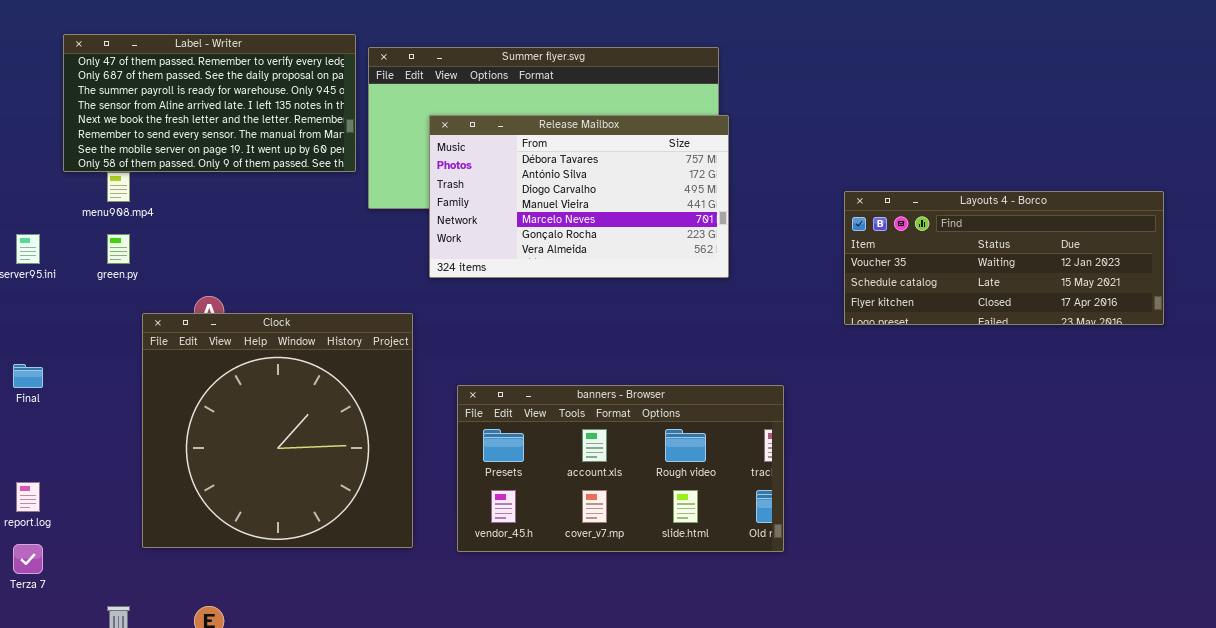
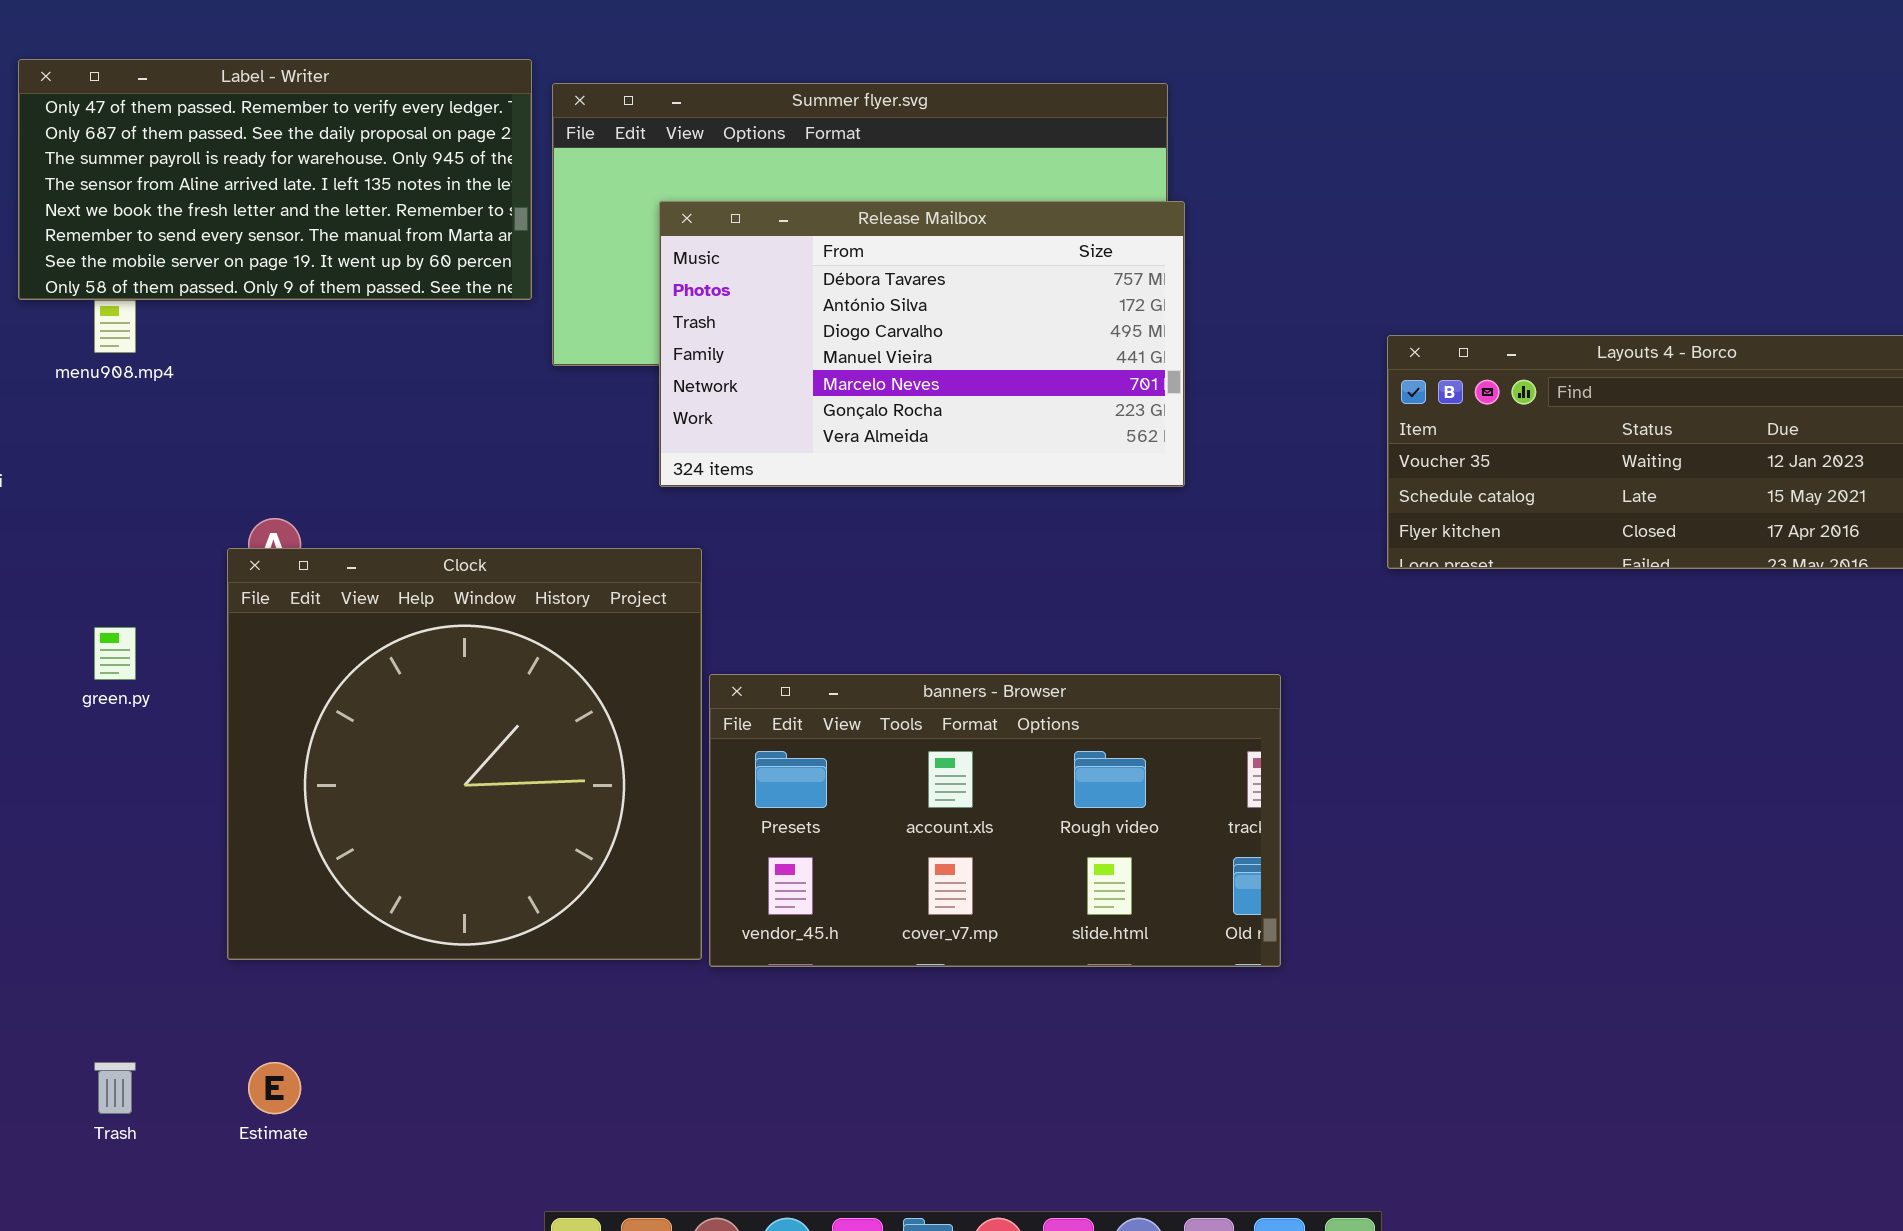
green.py: [107,234,130,264] -> [94,627,136,680], moved
Clock: [142,313,413,548] -> [227,548,702,960], moved

